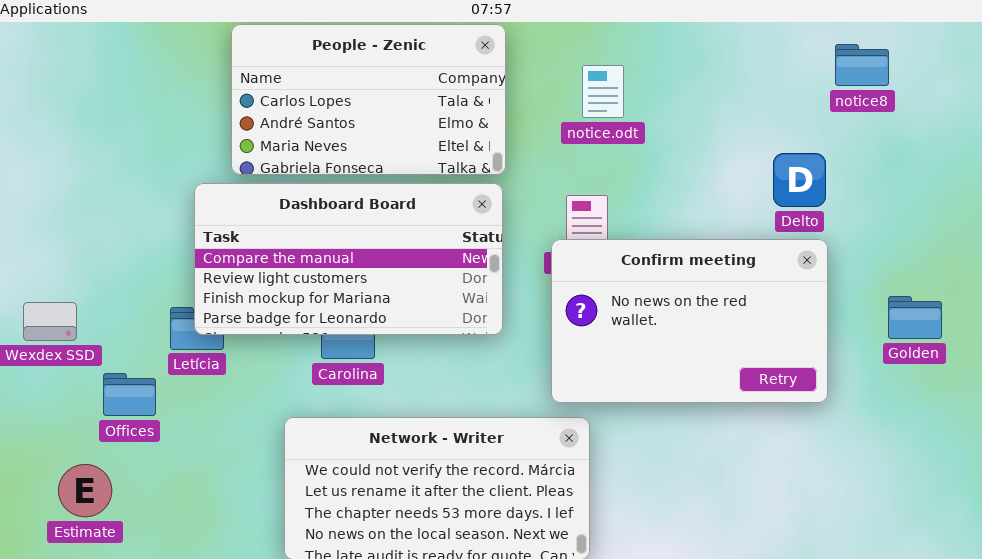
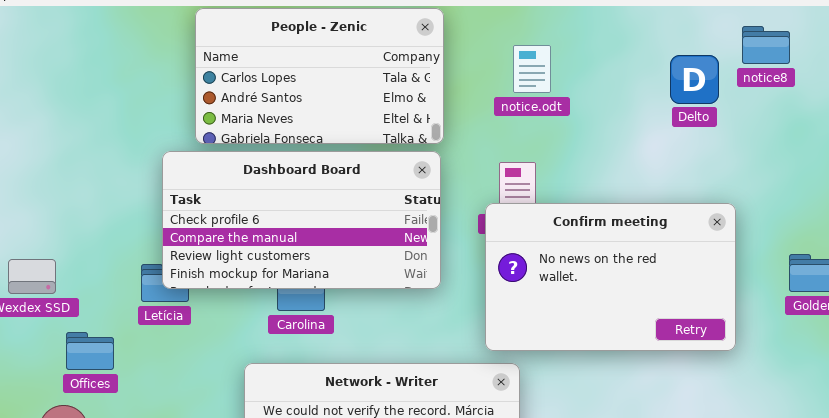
Delto: [773,153,826,207] -> [670,55,719,104], moved
Dashboard Board: [194,183,503,335] -> [162,151,441,289], scrolled up 1 row
Offices: [103,373,156,416] -> [66,332,114,370], moved

